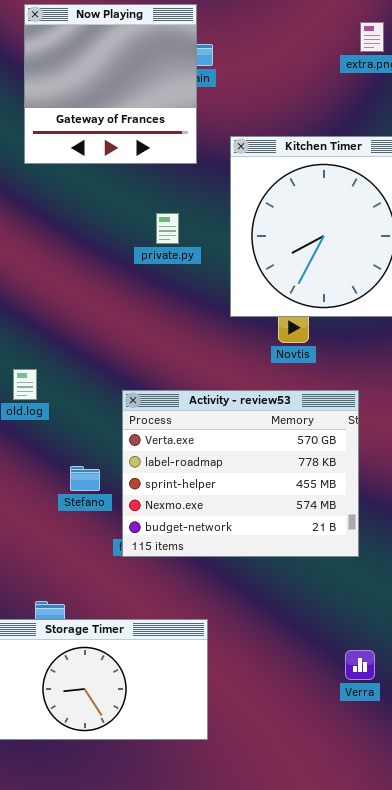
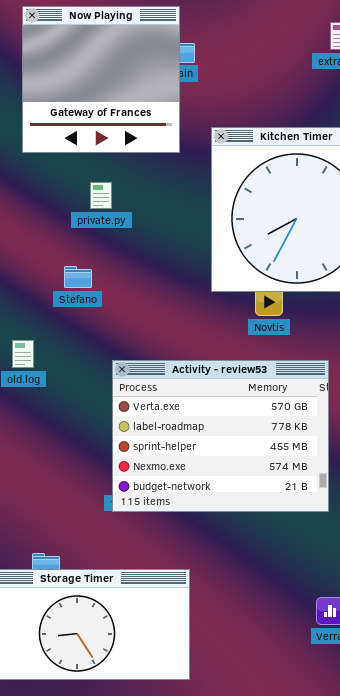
private.py: [156,213,179,244] -> [90,182,112,209], moved
Stefano: [70,466,100,491] -> [64,266,92,288], moved

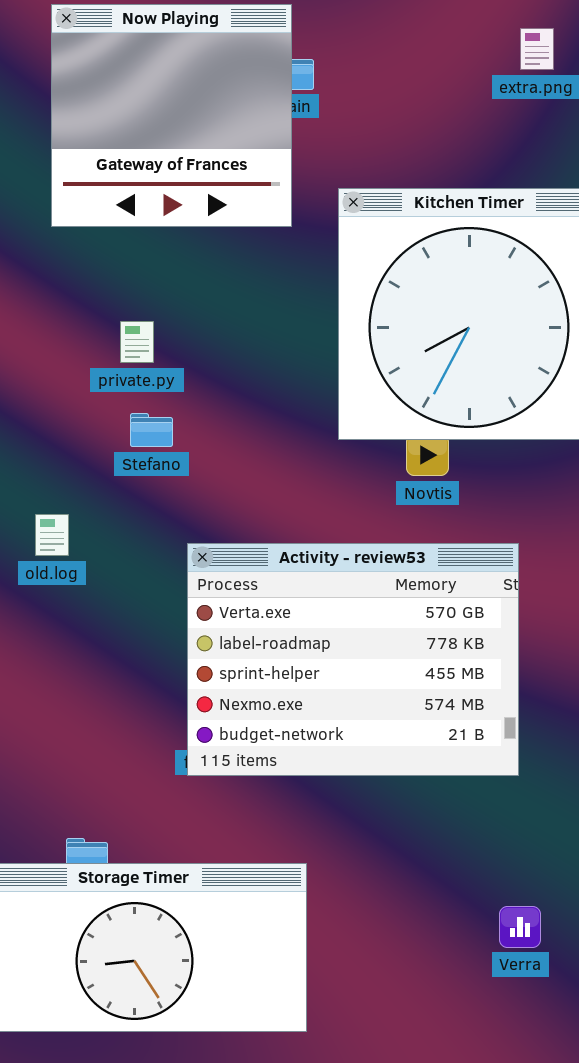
private.py: [90,182,112,209] -> [120,321,154,363], moved
Stefano: [64,266,92,288] -> [130,413,173,447], moved

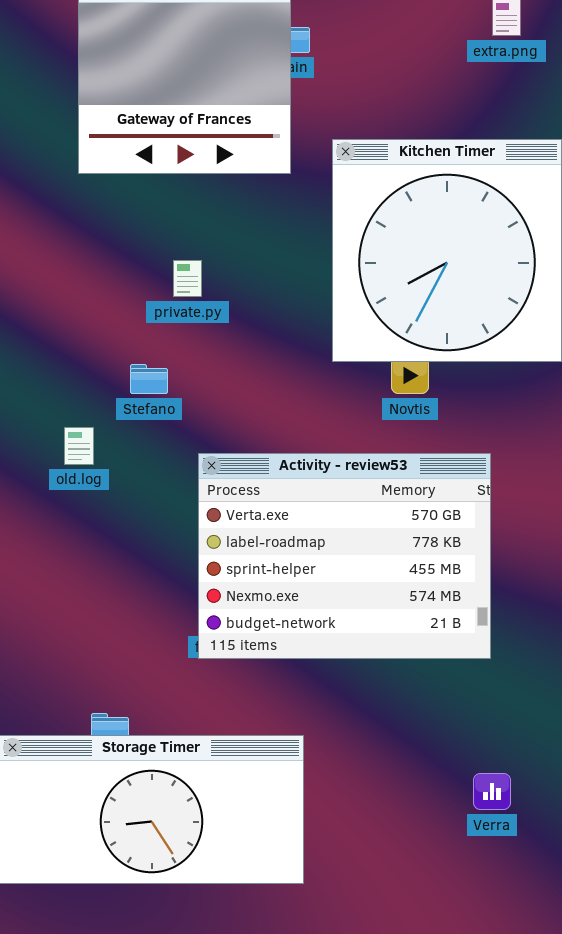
private.py: [120,321,154,363] -> [173,260,202,297], moved
Stefano: [130,413,173,447] -> [130,364,168,394], moved

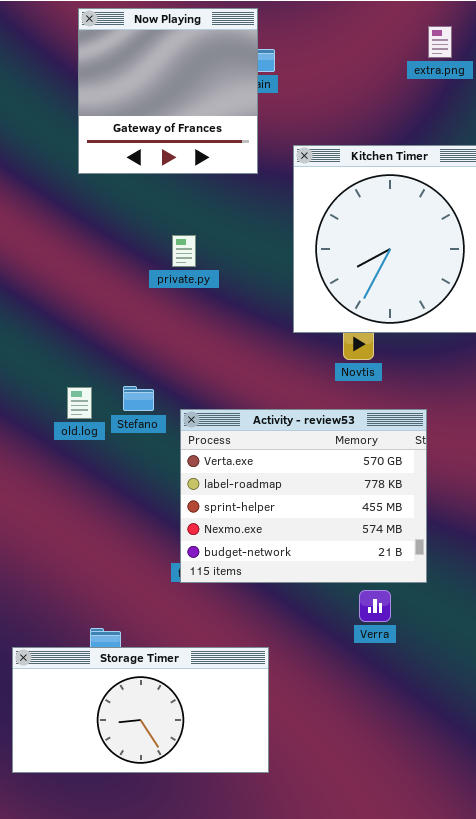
private.py: [173,260,202,297] -> [172,235,196,267], moved
Stefano: [130,364,168,394] -> [123,386,154,411], moved
Verra: [473,773,511,810] -> [359,590,391,622], moved

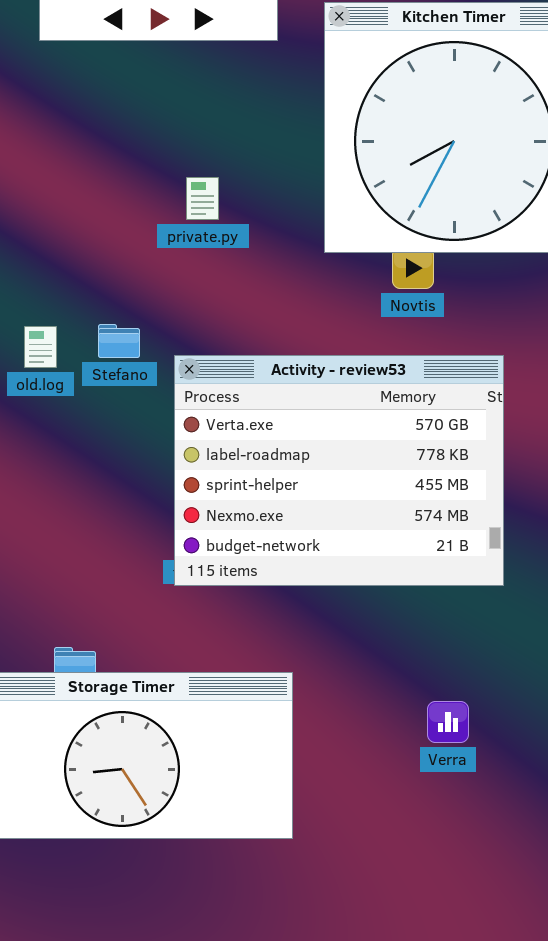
private.py: [172,235,196,267] -> [186,177,219,220], moved
Verra: [359,590,391,622] -> [427,701,469,743], moved

